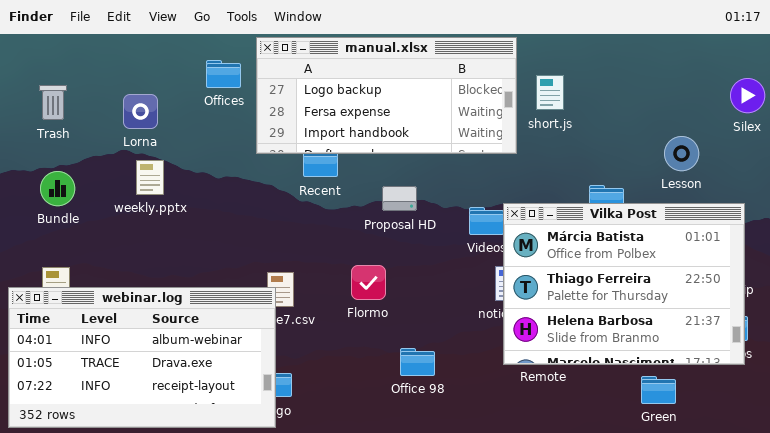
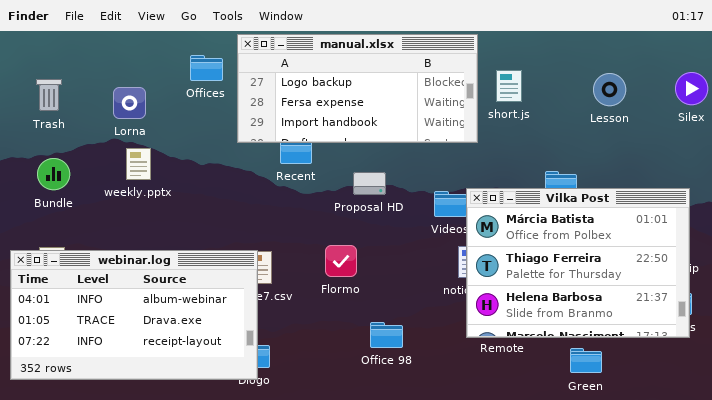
Lesson: [664,136,699,171] -> [593,73,626,106], moved
webinar.log: [8,287,276,428] -> [10,250,258,380], moved
Green: [641,376,676,404] -> [570,348,602,373], moved

